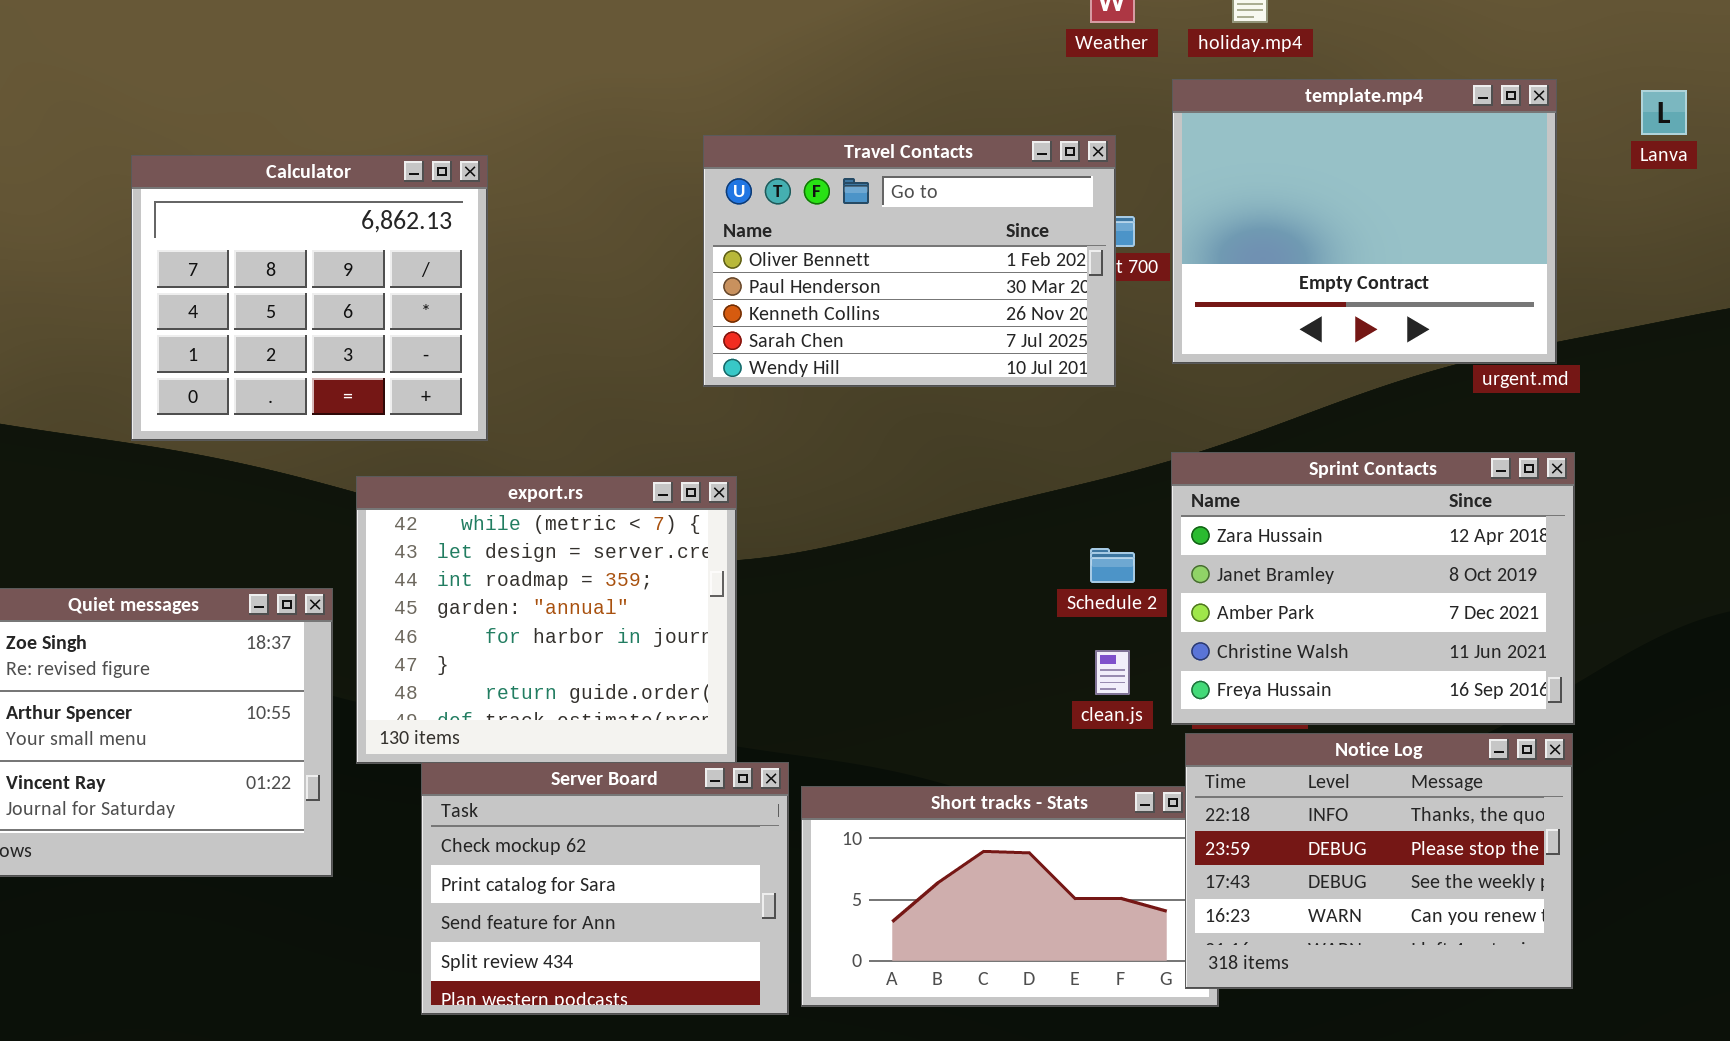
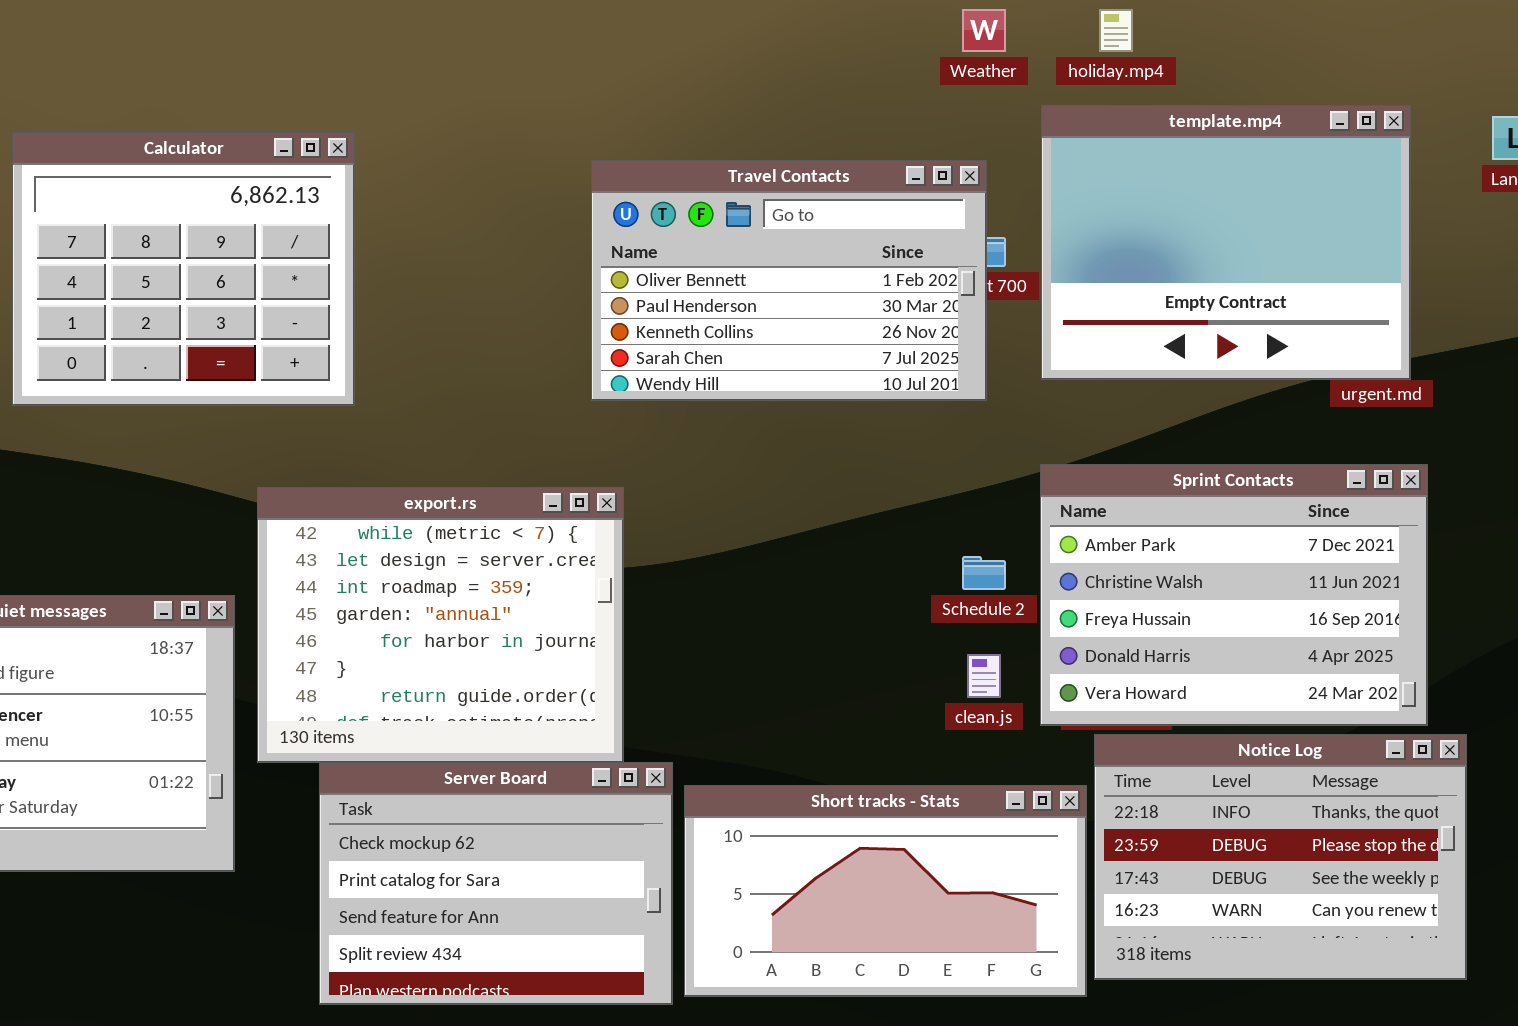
Calculator: [131,155,488,441] -> [12,132,355,406], moved
Sprint Contacts: [1171,452,1575,725] -> [1040,464,1428,726], scrolled down 2 rows
Notice Log: [1185,733,1573,989] -> [1094,734,1467,980], moved

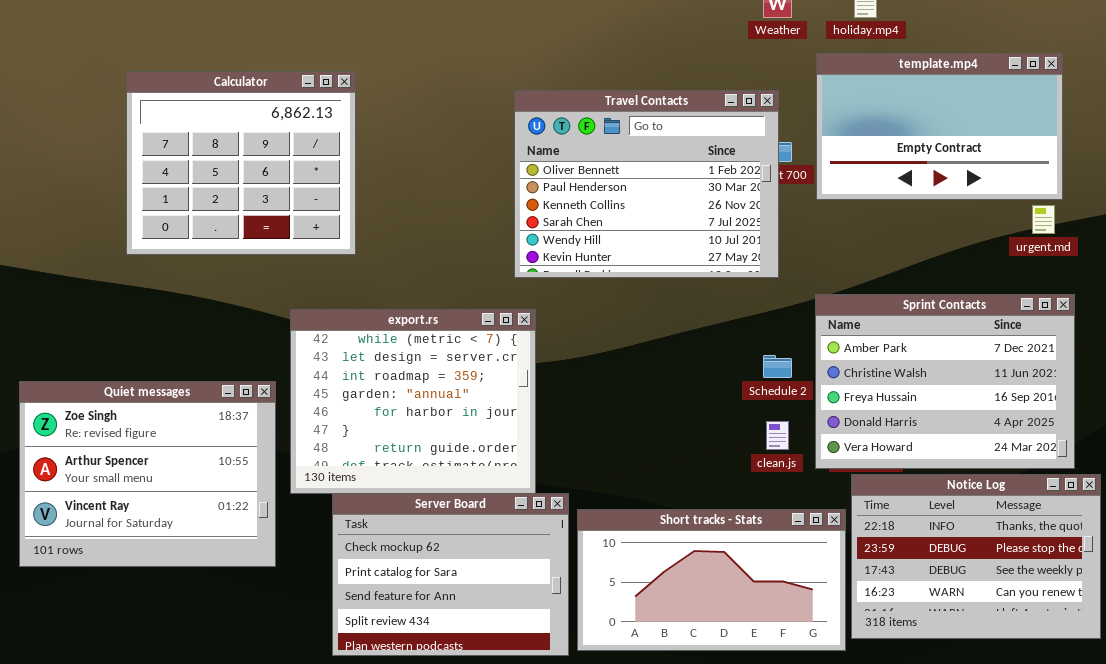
template.mp4: [1041,105,1411,380] -> [816,53,1063,200], resized
Travel Contacts: [591,160,987,401] -> [514,90,779,278], resized

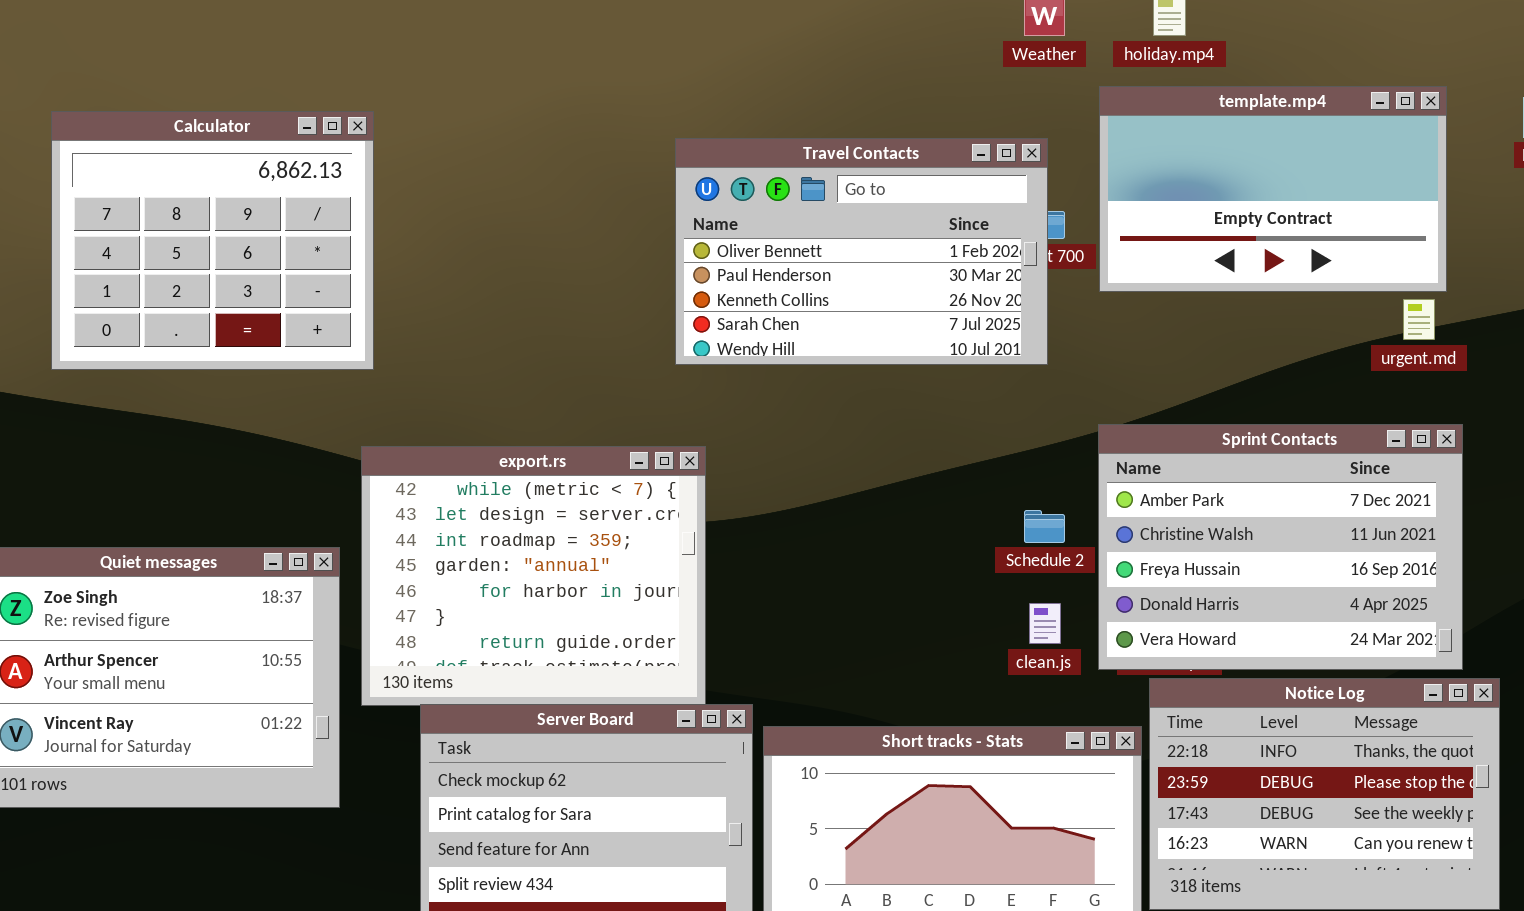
Calculator: [126,71,356,255] -> [51,111,374,370], moved
Travel Contacts: [514,90,779,278] -> [675,138,1048,365], resized

